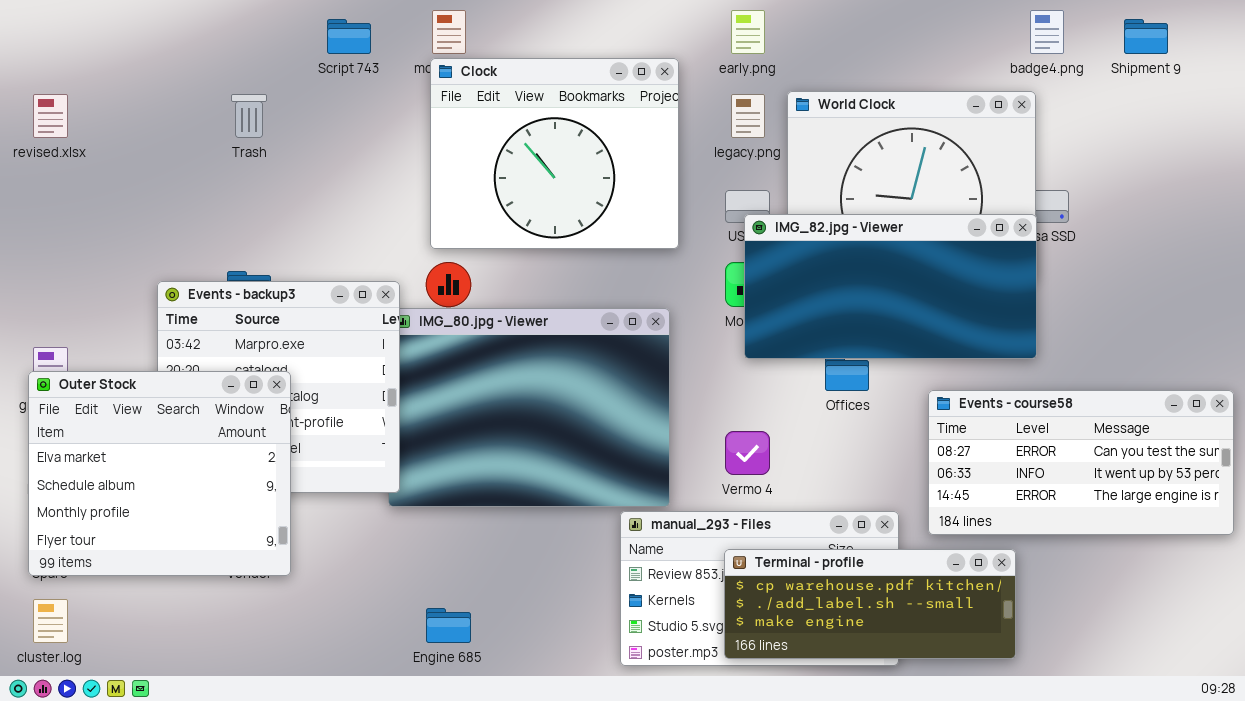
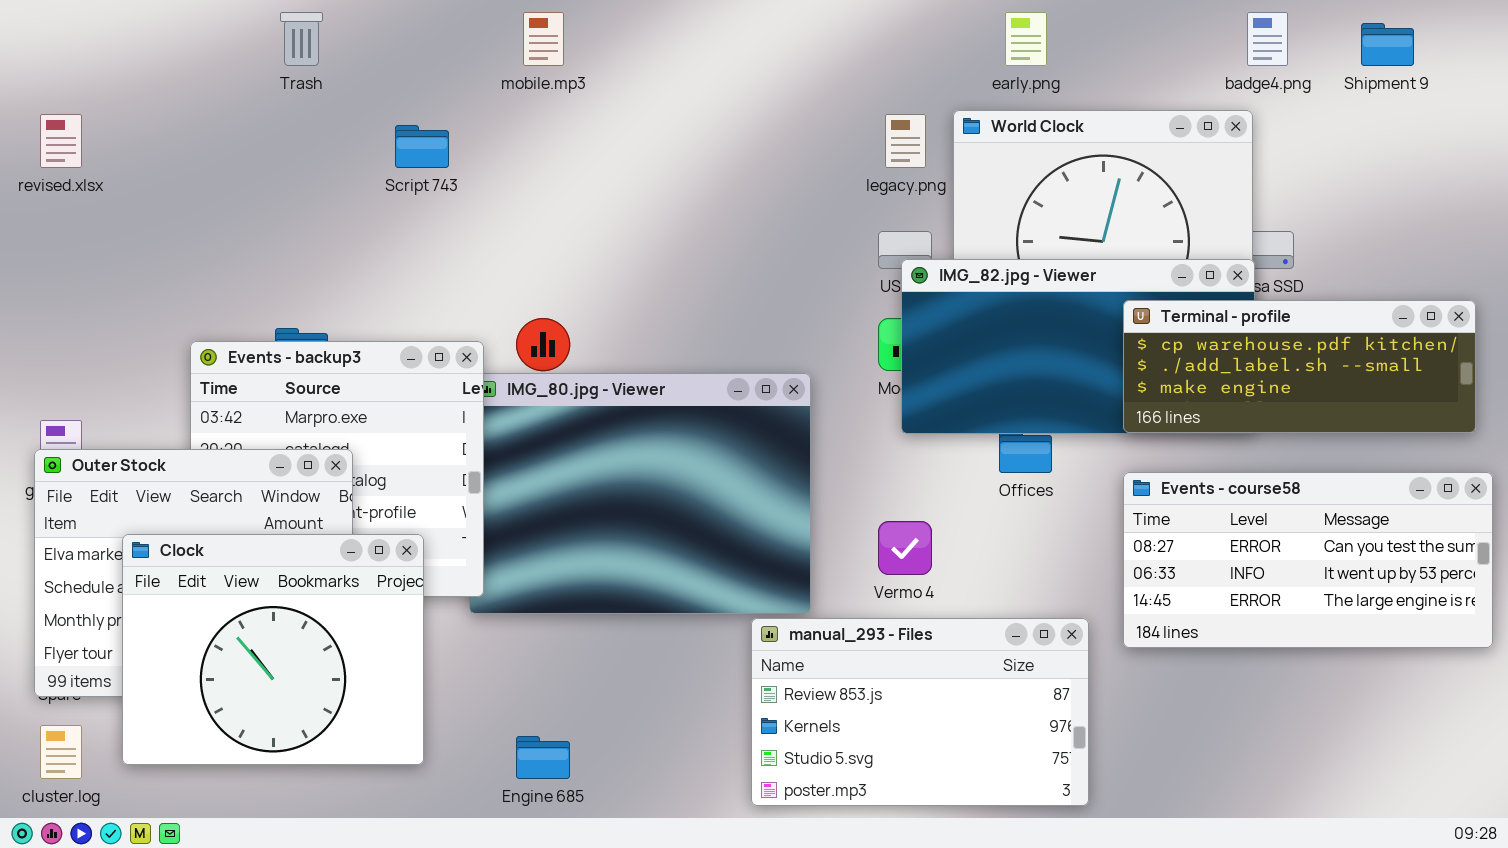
early.png: [731,10,765,54] -> [1005,12,1047,66], moved
Script 743: [327,19,371,54] -> [395,125,449,168], moved
Clock: [430,58,679,249] -> [122,534,424,765], moved
Trash: [231,94,267,138] -> [280,12,323,66], moved
Terminal - profile: [724,549,1016,659] -> [1123,300,1476,433], moved

